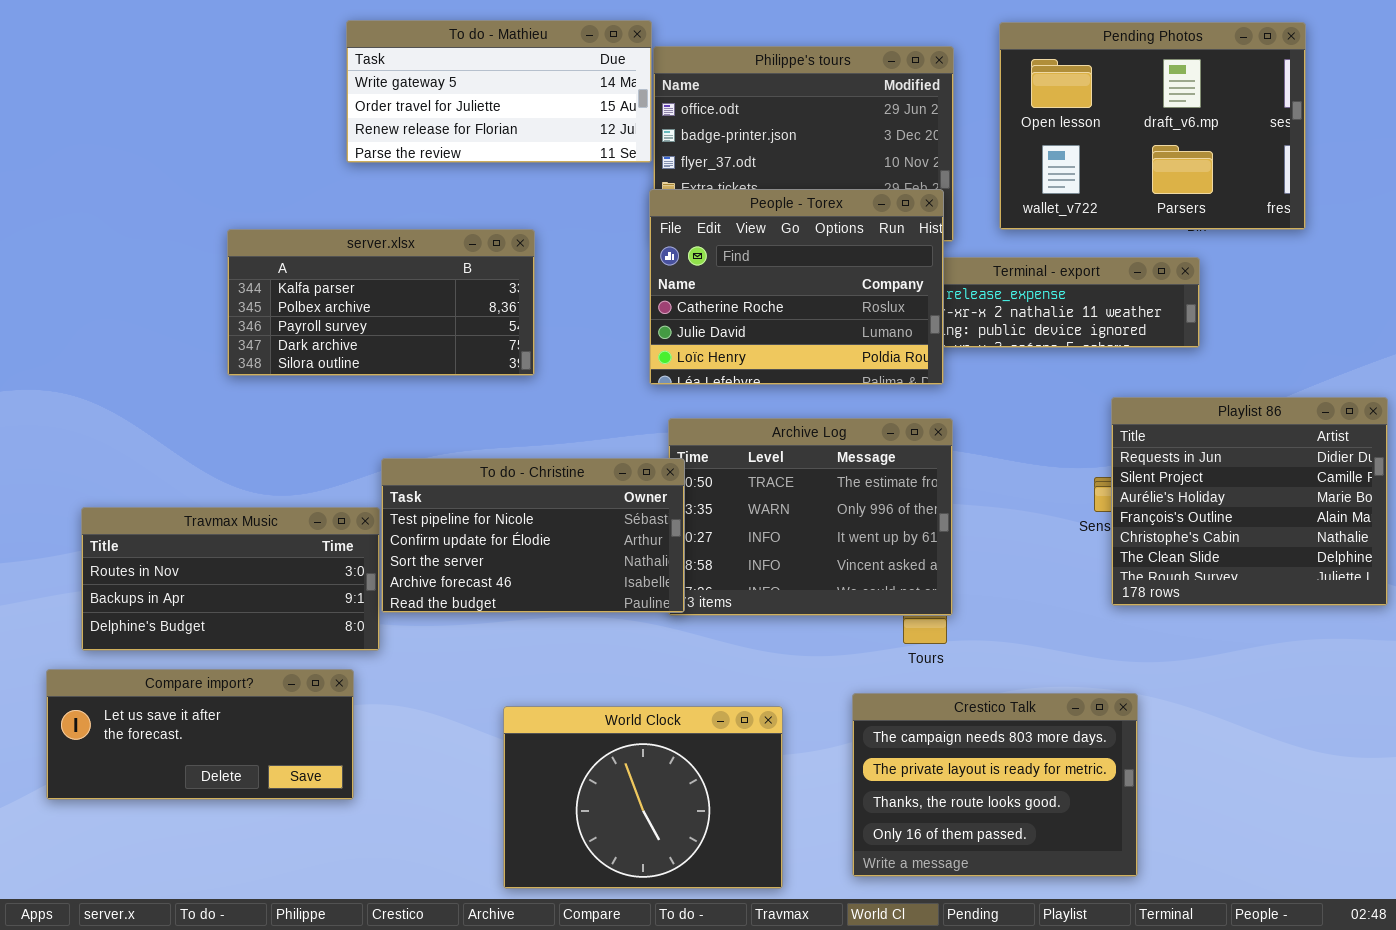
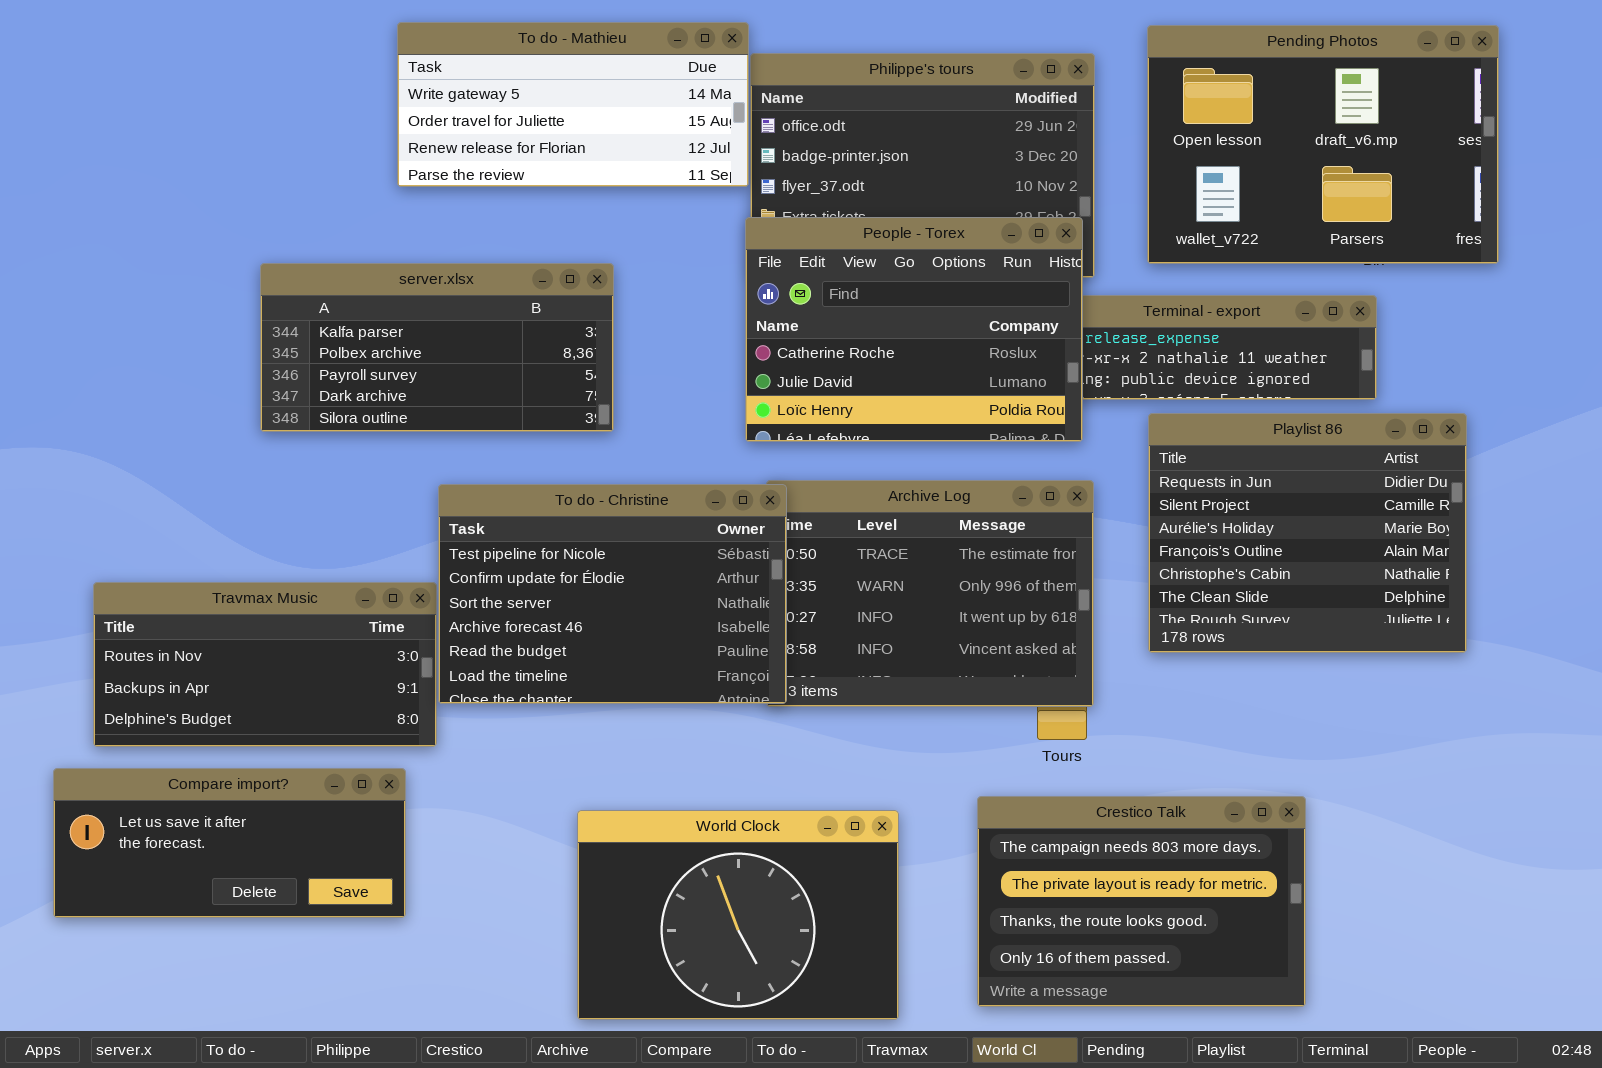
Playlist 86: [1111,397,1388,606] -> [1148,413,1467,653], moved
To do - Christine: [381,458,685,613] -> [438,484,787,704], resized

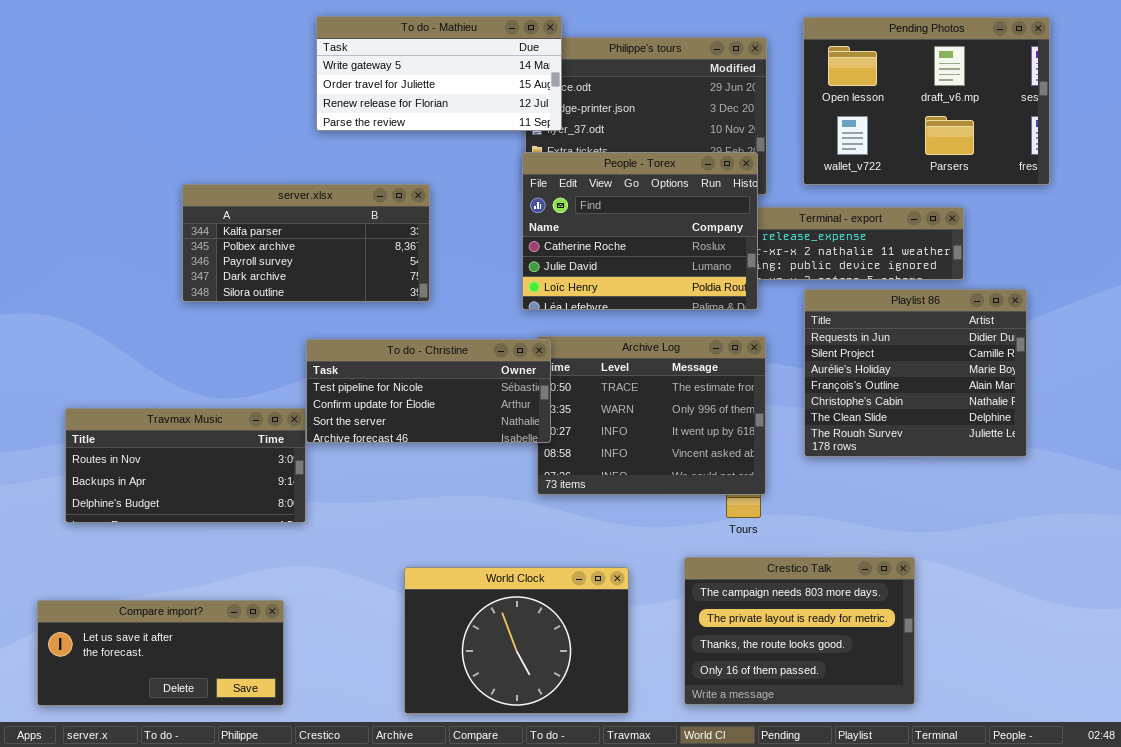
To do - Mathieu: [397,22,749,187] -> [316,16,562,131], moved
To do - Christine: [438,484,787,704] -> [306,339,551,443], resized
Compare import?: [53,768,406,918] -> [37,600,284,706], moved

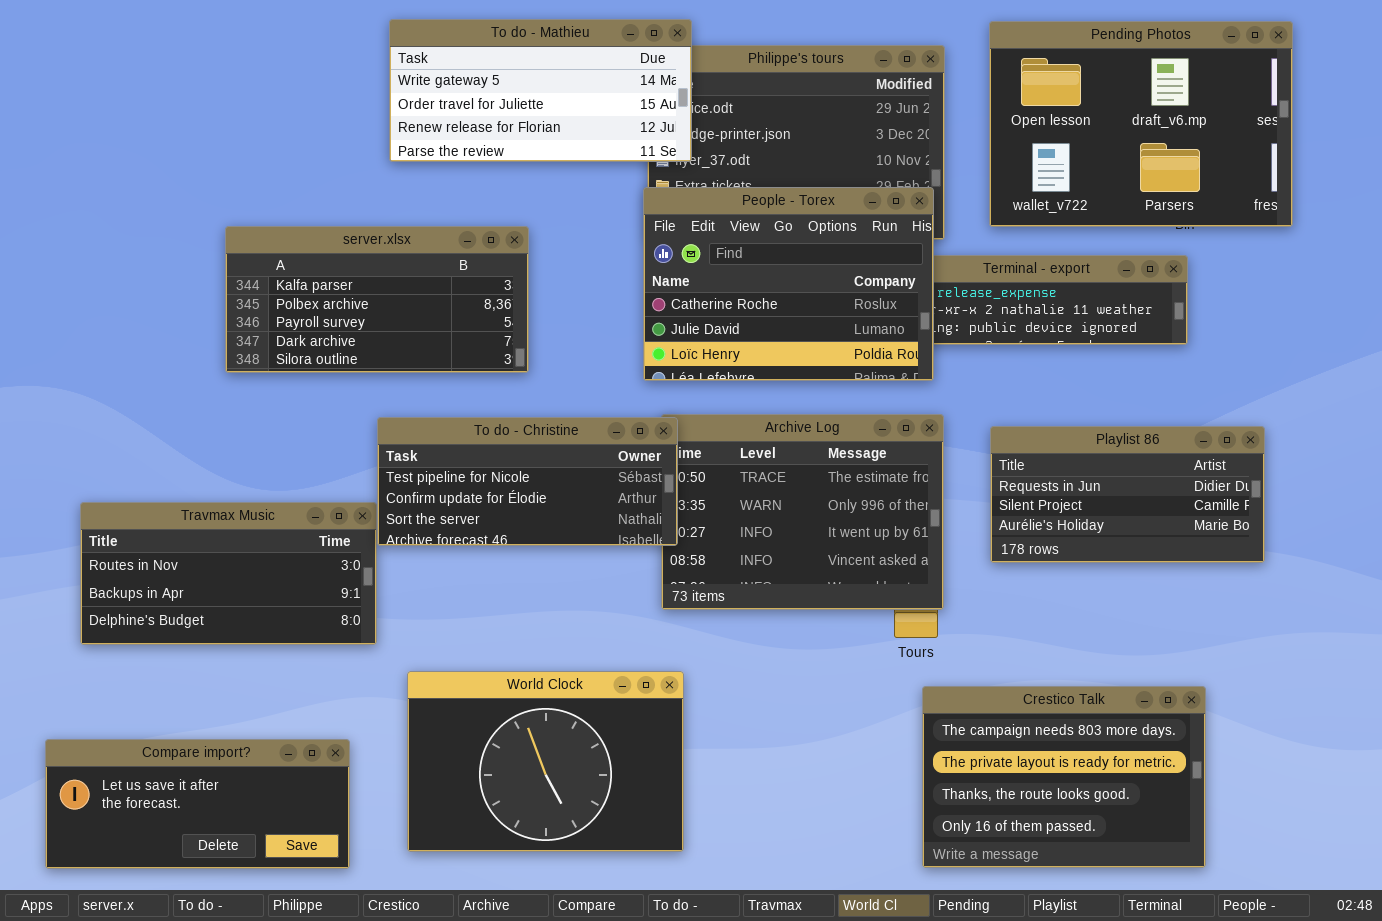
Playlist 86: [804,289,1027,457] -> [990,426,1265,563], resized
Crestico Talk: [684,557,915,705] -> [922,686,1206,868], moved
World Clock: [404,567,629,714] -> [407,671,684,852], moved

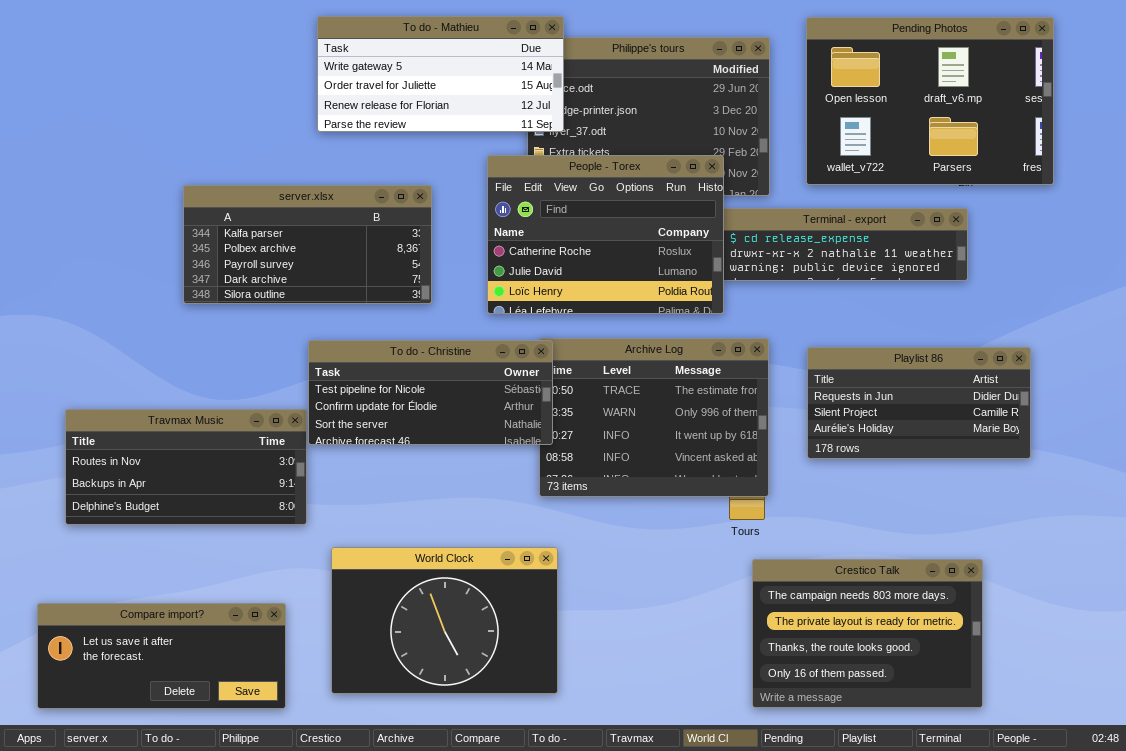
People - Torex: [643,187,934,381] -> [487,155,724,314], moved

